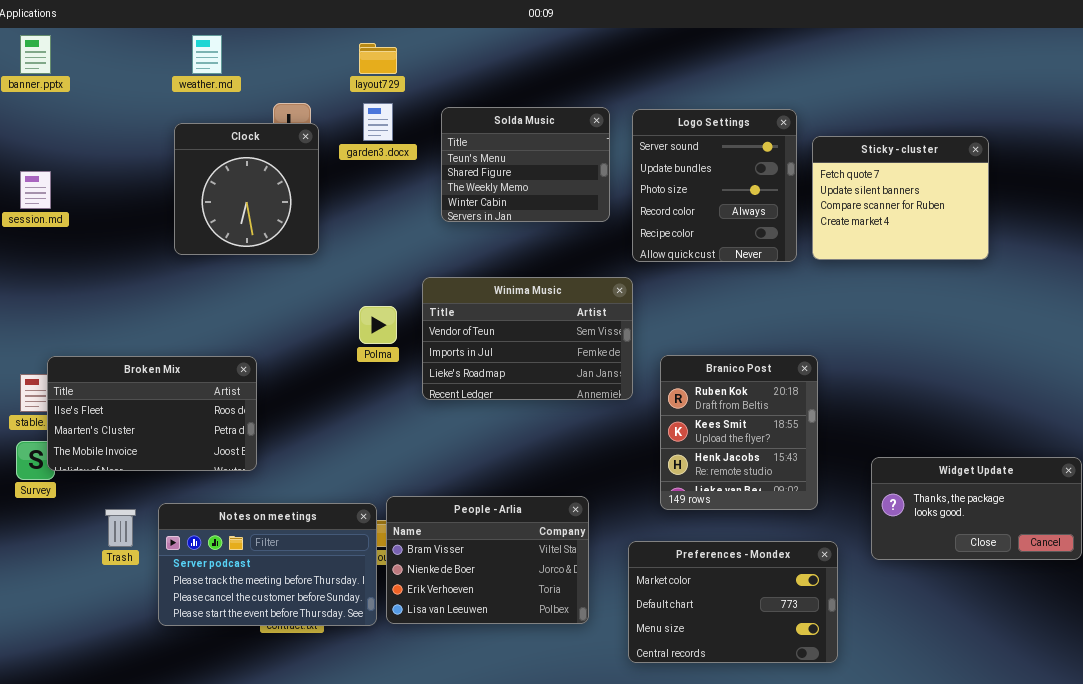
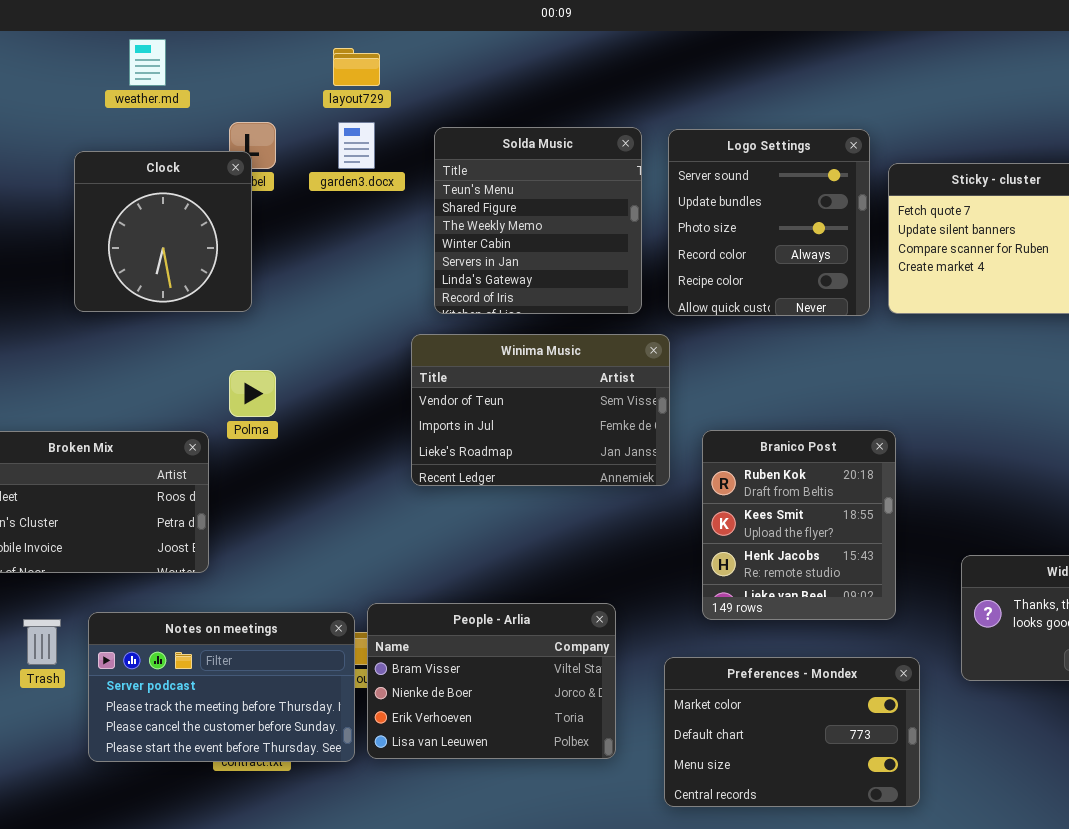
Solda Music: [441,107,610,222] -> [434,127,642,314], resized
Clock: [174,123,319,255] -> [74,151,252,312], moved
Polma: [359,306,397,344] -> [229,370,276,417], moved

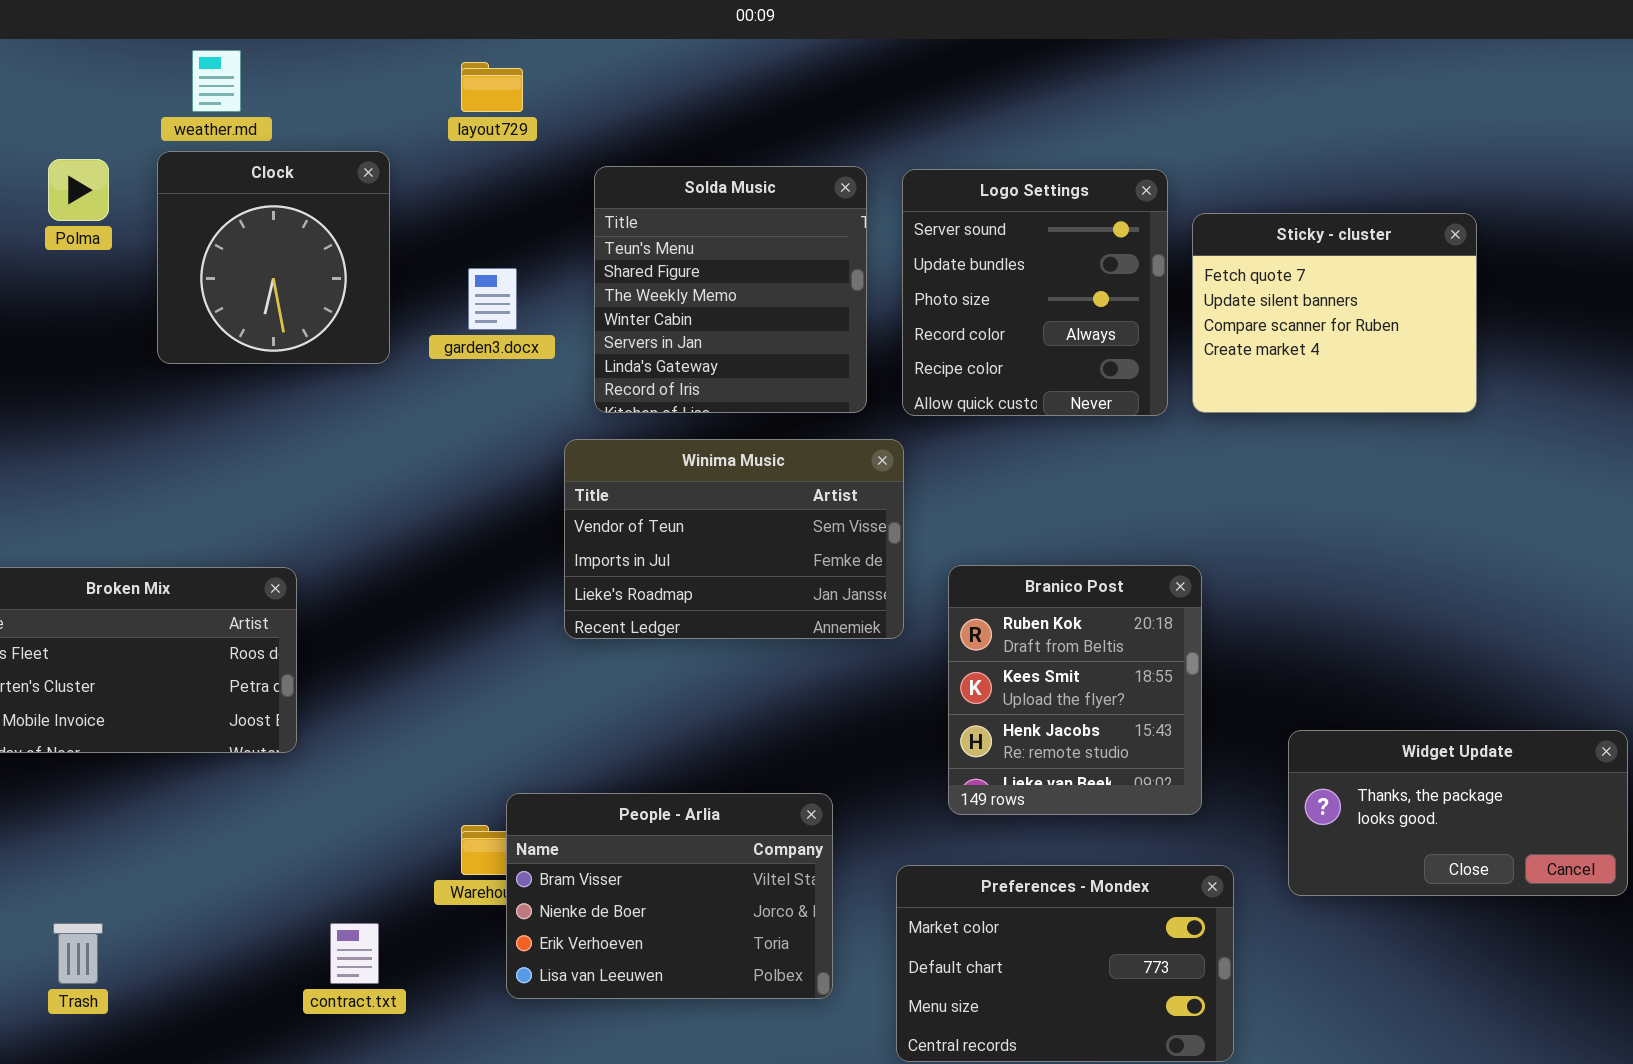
garden3.docx: [338,122,375,169] -> [468,268,517,330], moved
Clock: [74,151,252,312] -> [157,151,390,364], moved
Polma: [229,370,276,417] -> [48,159,109,221], moved
Notes on meetings: [88,612,355,762] -> none, closed
Trash: [23,619,61,665] -> [53,923,103,984], moved

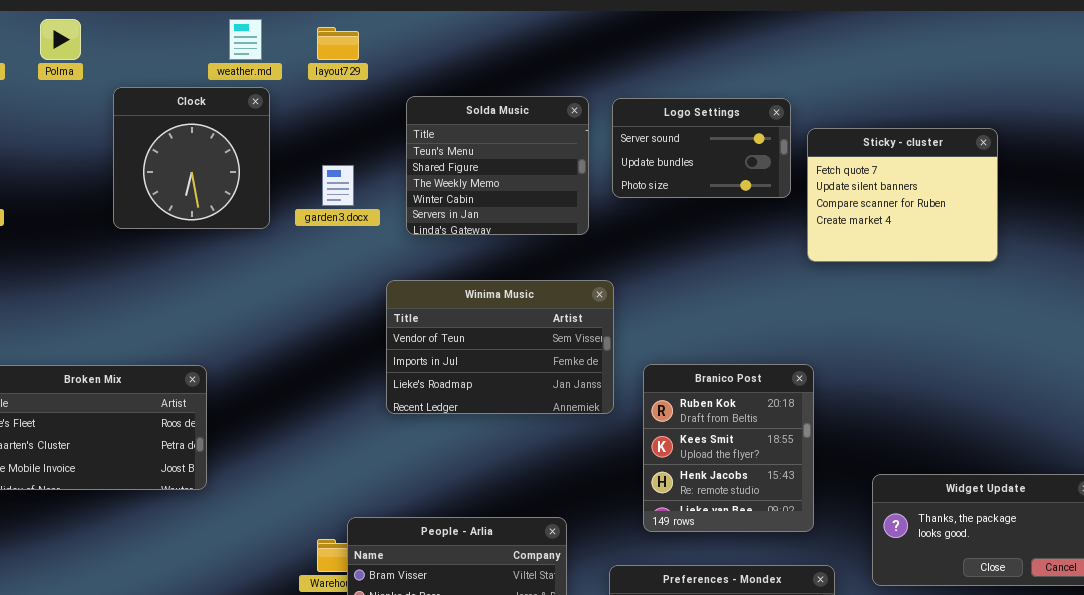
weather.md: [192,50,241,112] -> [229,19,262,60], moved
Polma: [48,159,109,221] -> [40,19,81,60], moved
Solda Music: [594,166,867,413] -> [406,96,589,235], resized
Logo Settings: [902,169,1168,416] -> [612,98,791,198], resized

